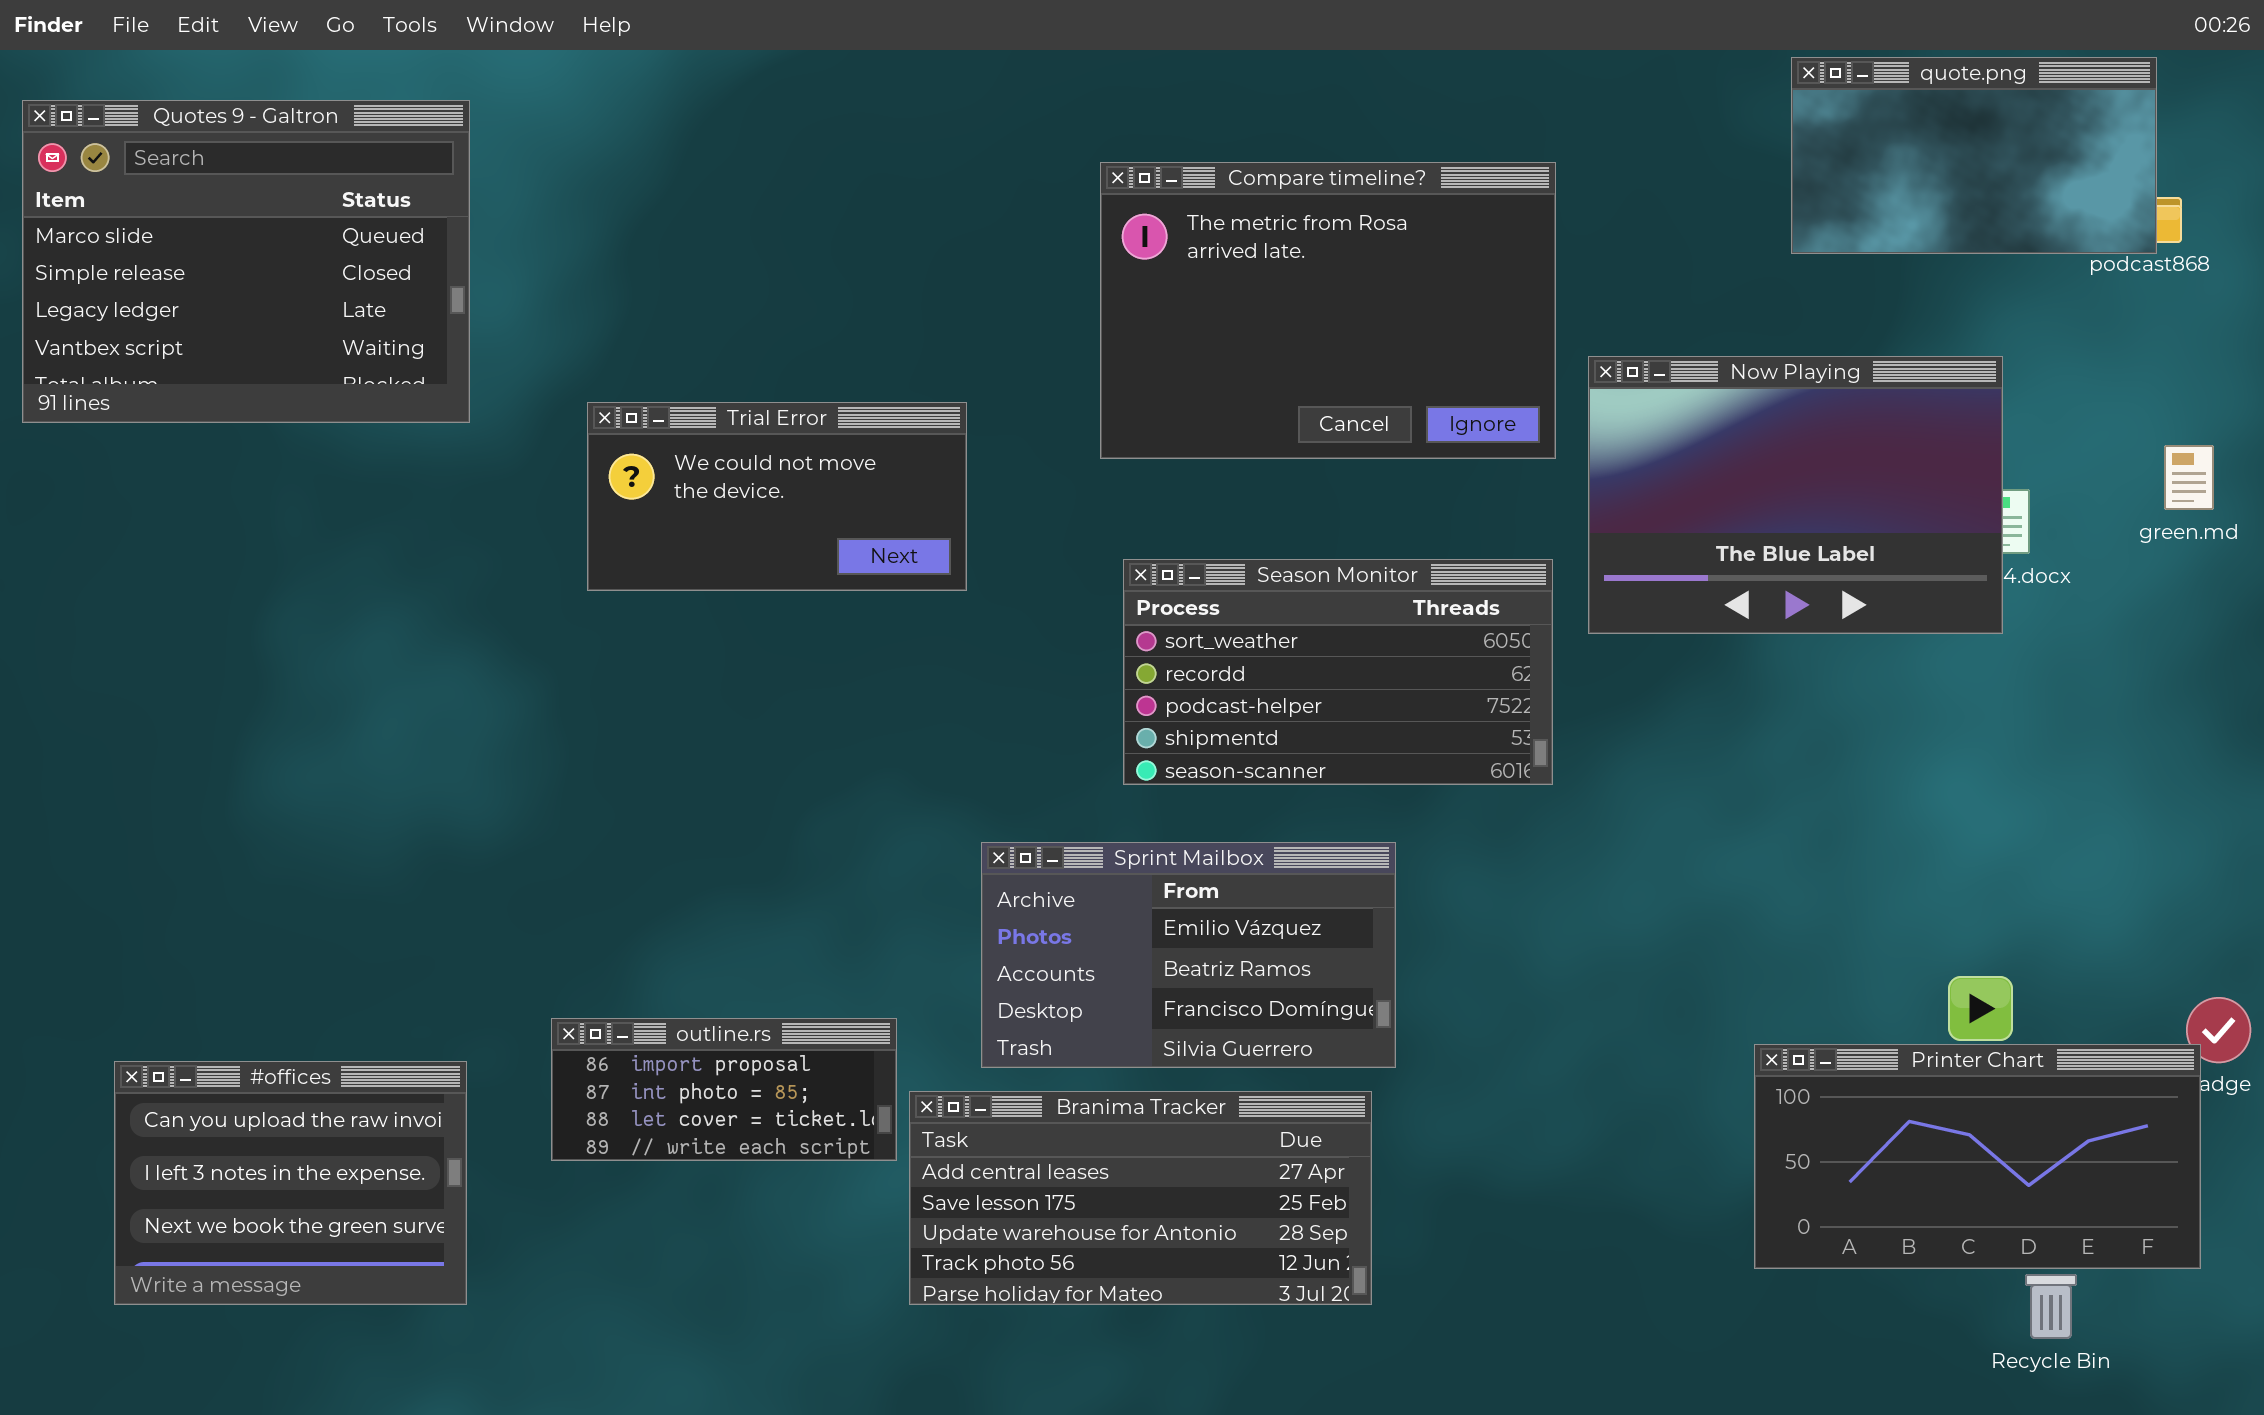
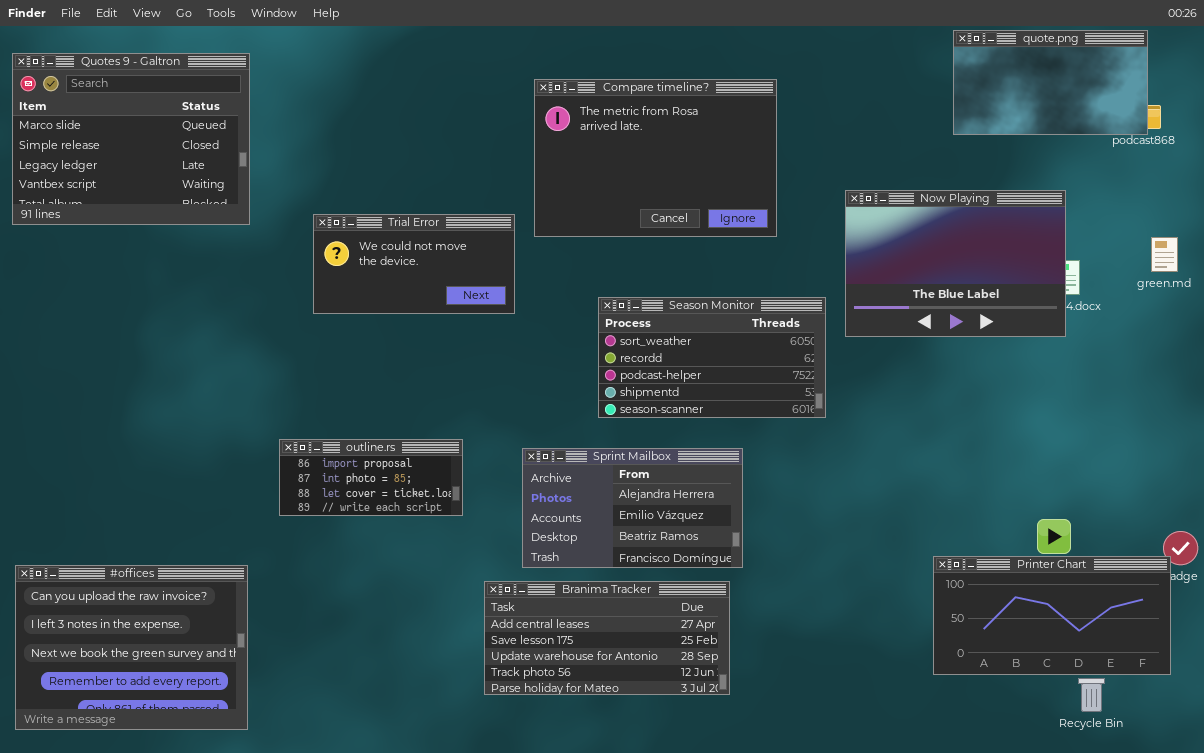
Compare timeline?: [1100,162,1556,459] -> [534,79,777,237], moved
Sprint Mailbox: [981,842,1396,1068] -> [522,448,743,568], scrolled up 1 row
outline.rs: [551,1018,897,1161] -> [279,439,463,516], moved
#offices: [114,1061,467,1305] -> [15,565,248,730], resized

